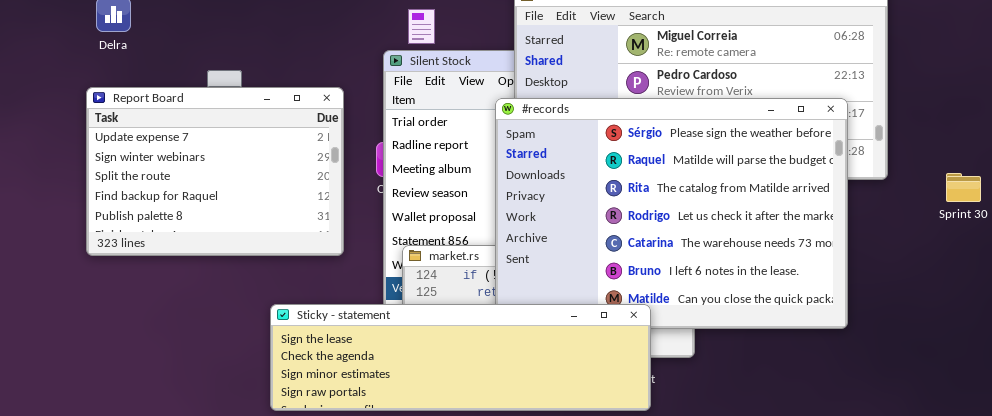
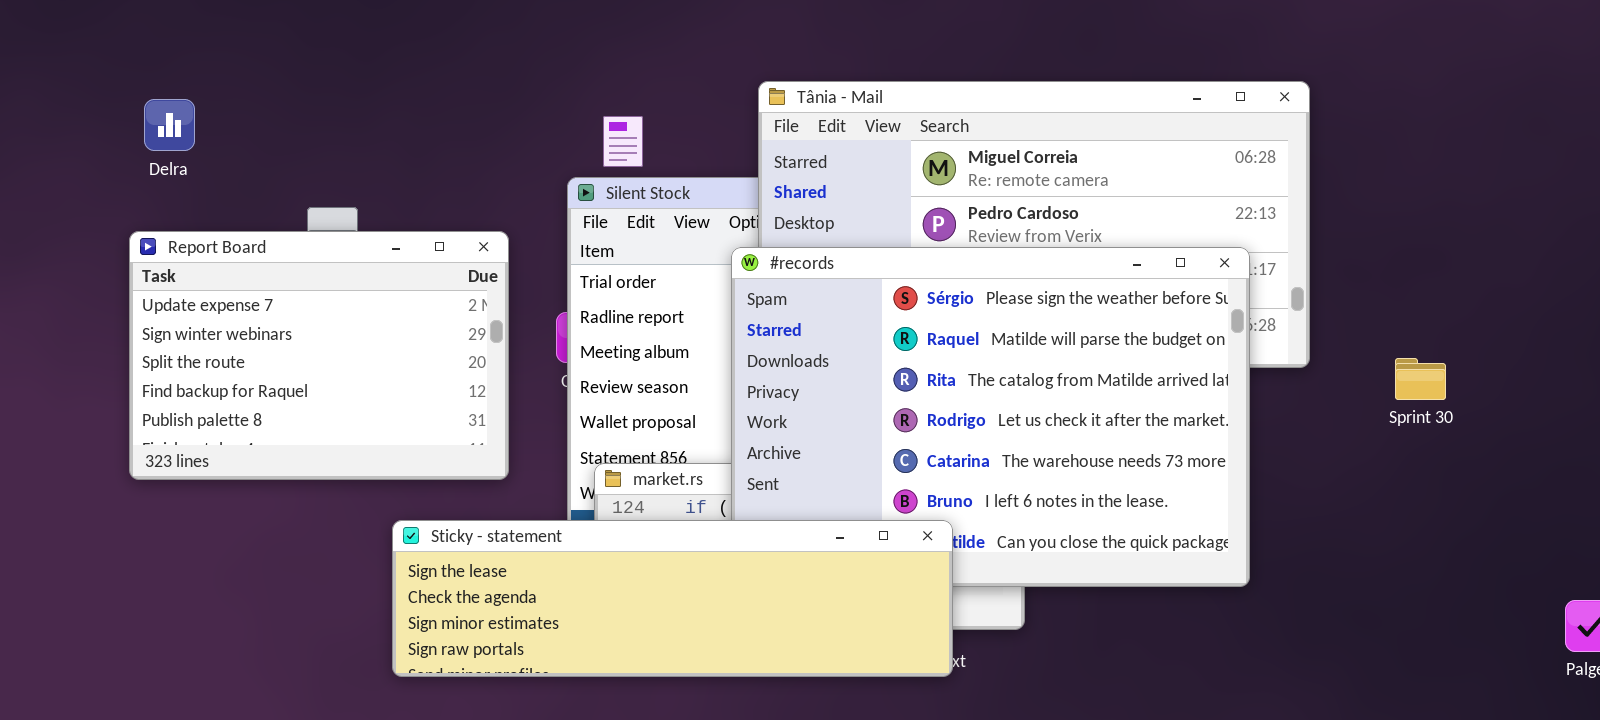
Sticky - statement: [270,304,651,411] -> [392,520,953,677], moved

